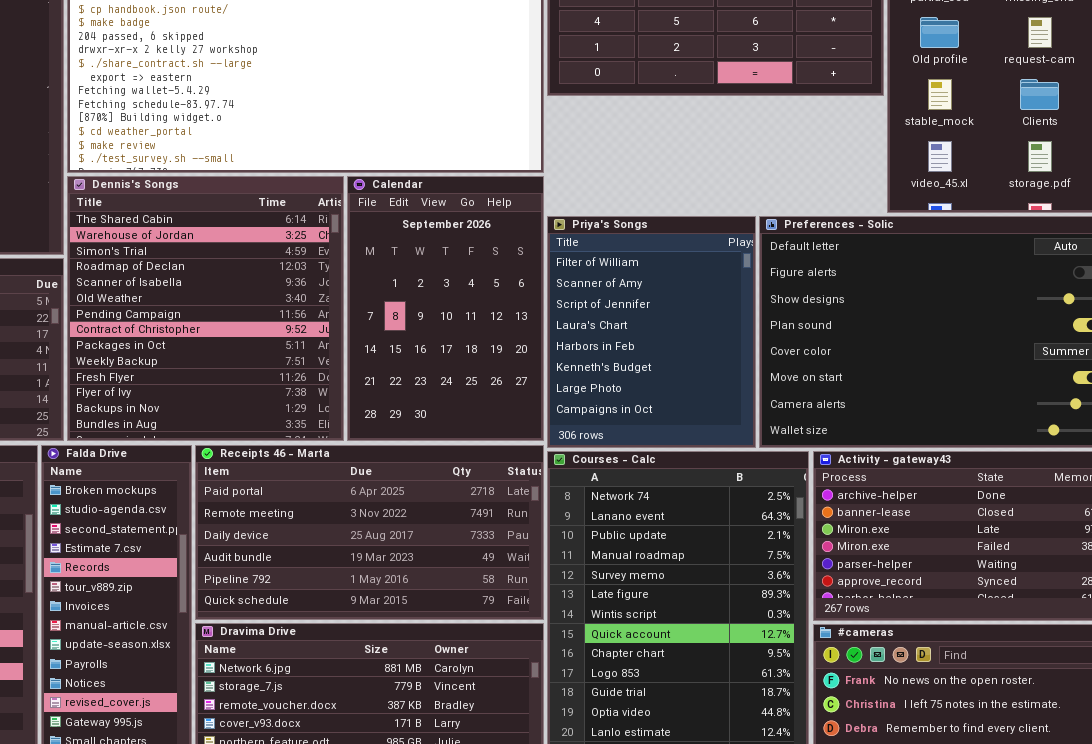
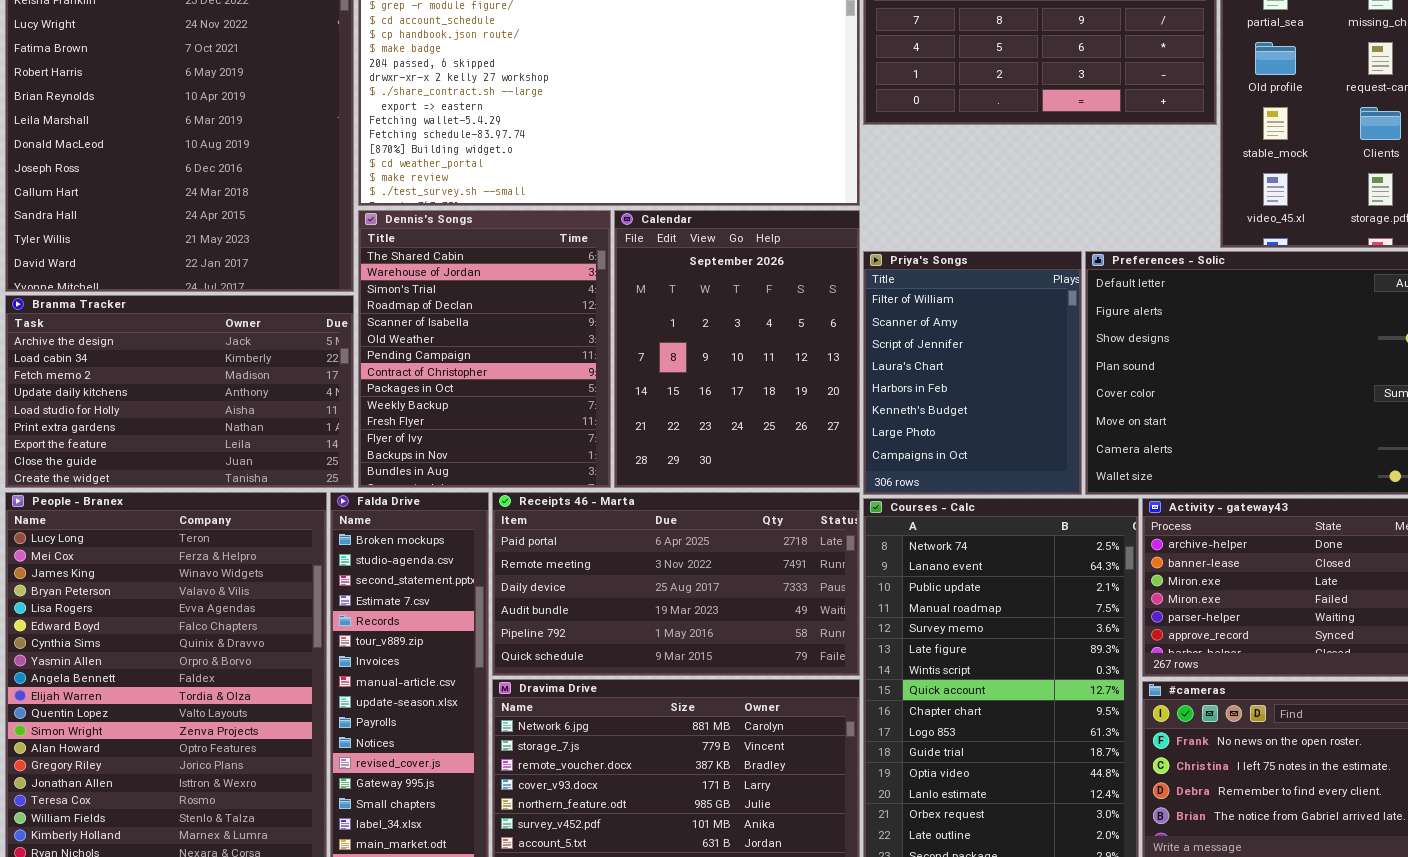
Dennis's Songs: [67,176,344,441] -> [358,210,611,488], resized
Calendar: [347,176,544,441] -> [614,210,860,488], resized

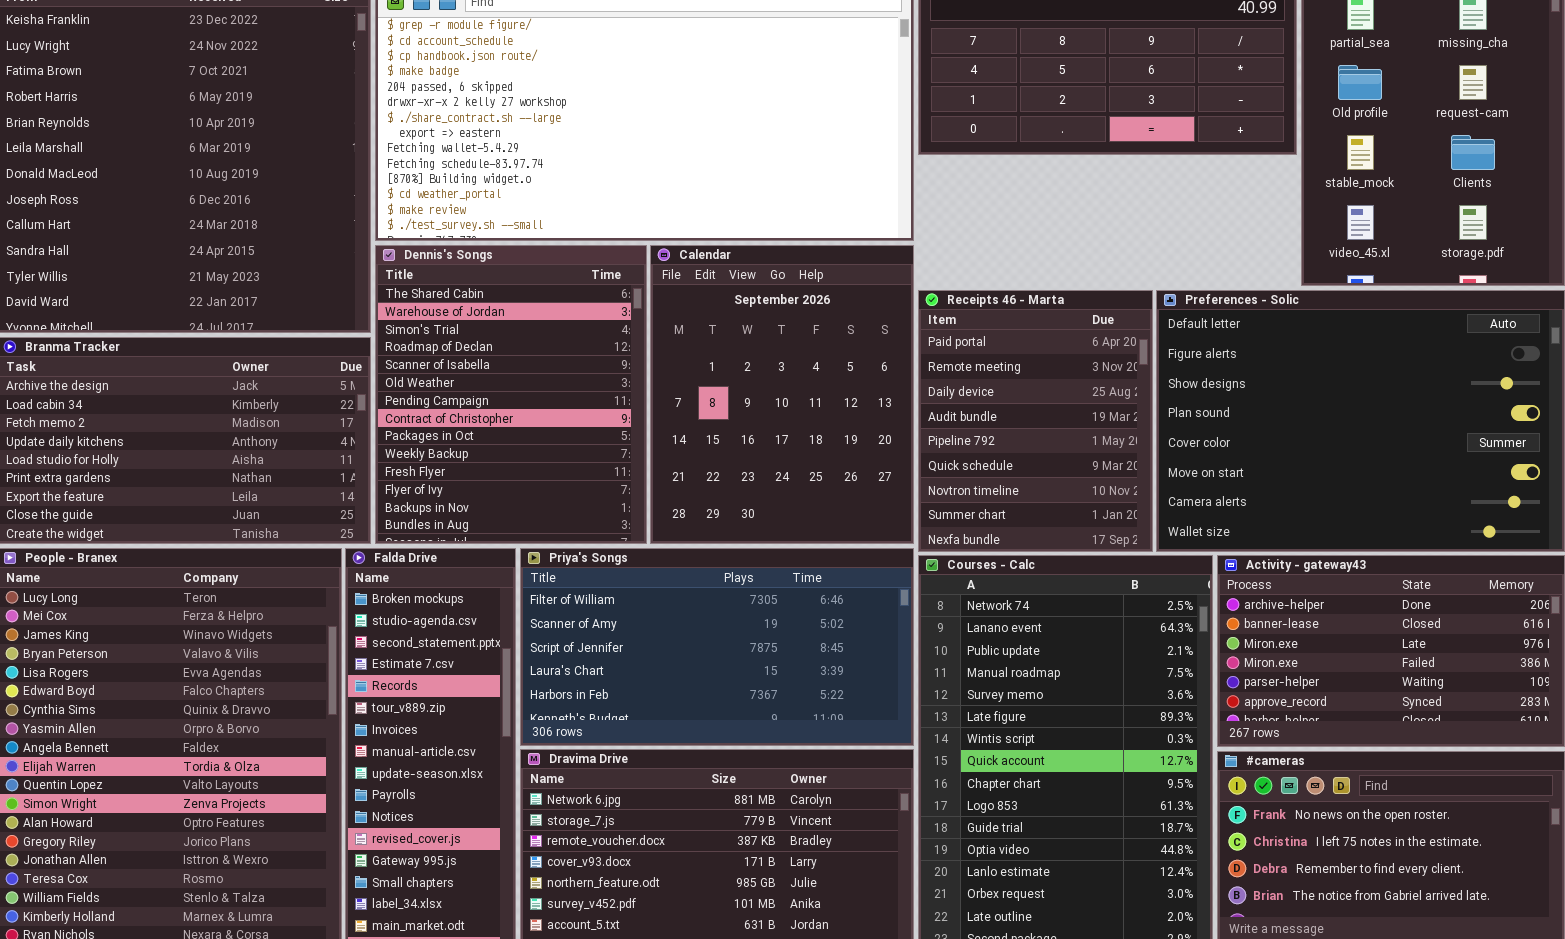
Priya's Songs: [863,251,1082,495] -> [520,548,914,746], moved, resized
Receipts 46 - Marta: [492,492,860,676] -> [918,290,1153,552], moved, resized

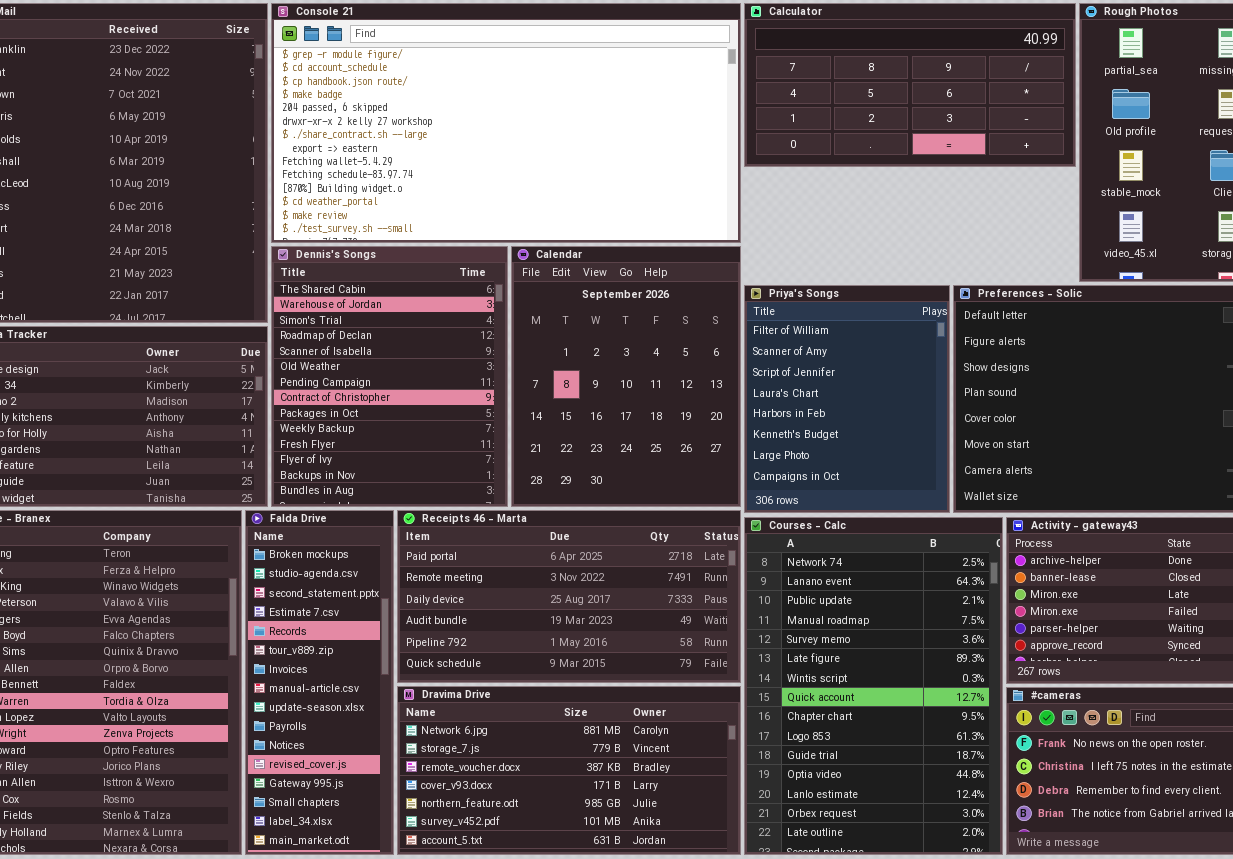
Receipts 46 - Marta: [918,290,1153,552] -> [397,510,741,683], moved, resized
Priya's Songs: [520,548,914,746] -> [744,285,950,513], moved, resized

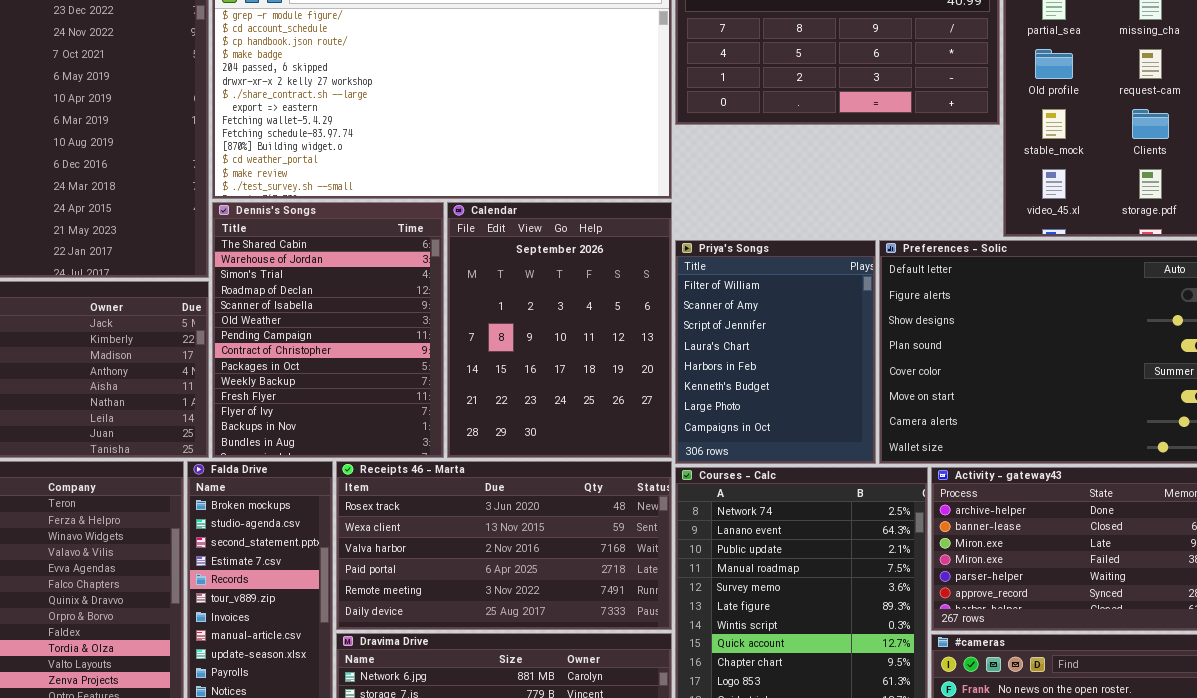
Receipts 46 - Marta: [397,510,741,683] -> [336,461,672,630], scrolled up 3 rows

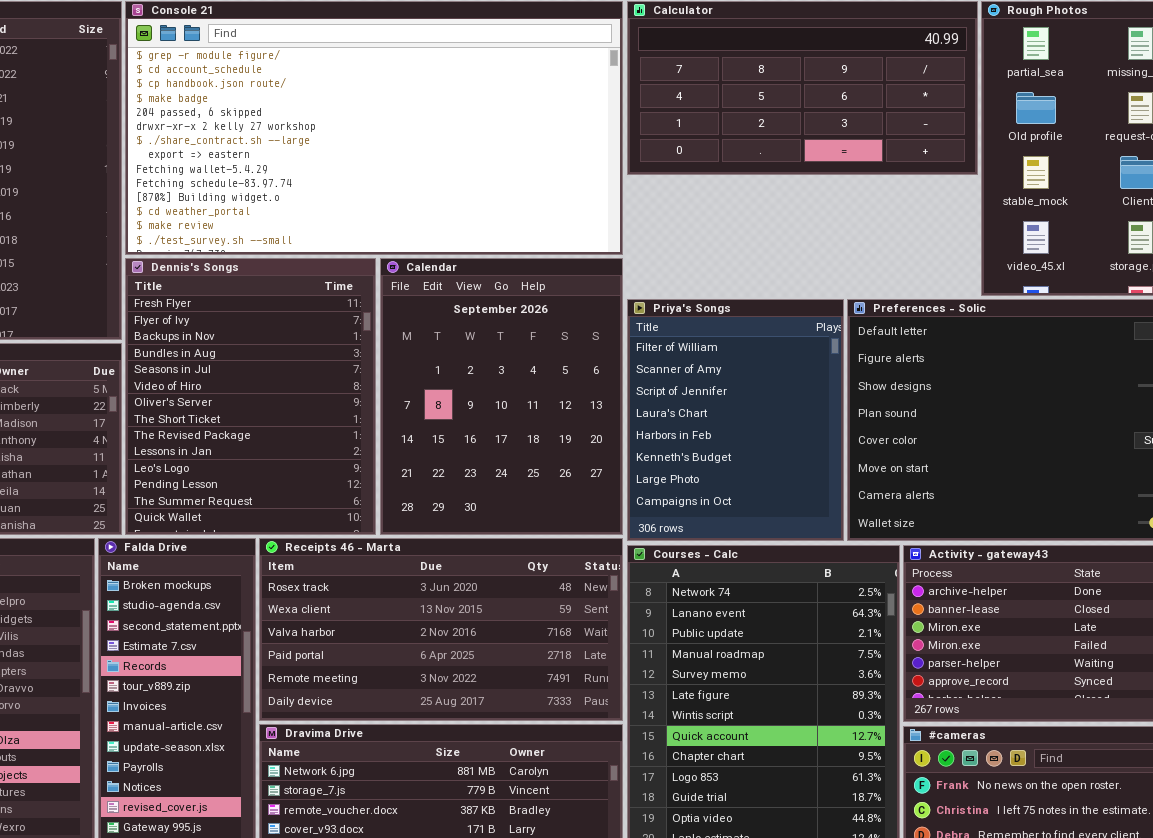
Dennis's Songs: [212,202,444,458] -> [125,258,376,535], scrolled down 10 rows

